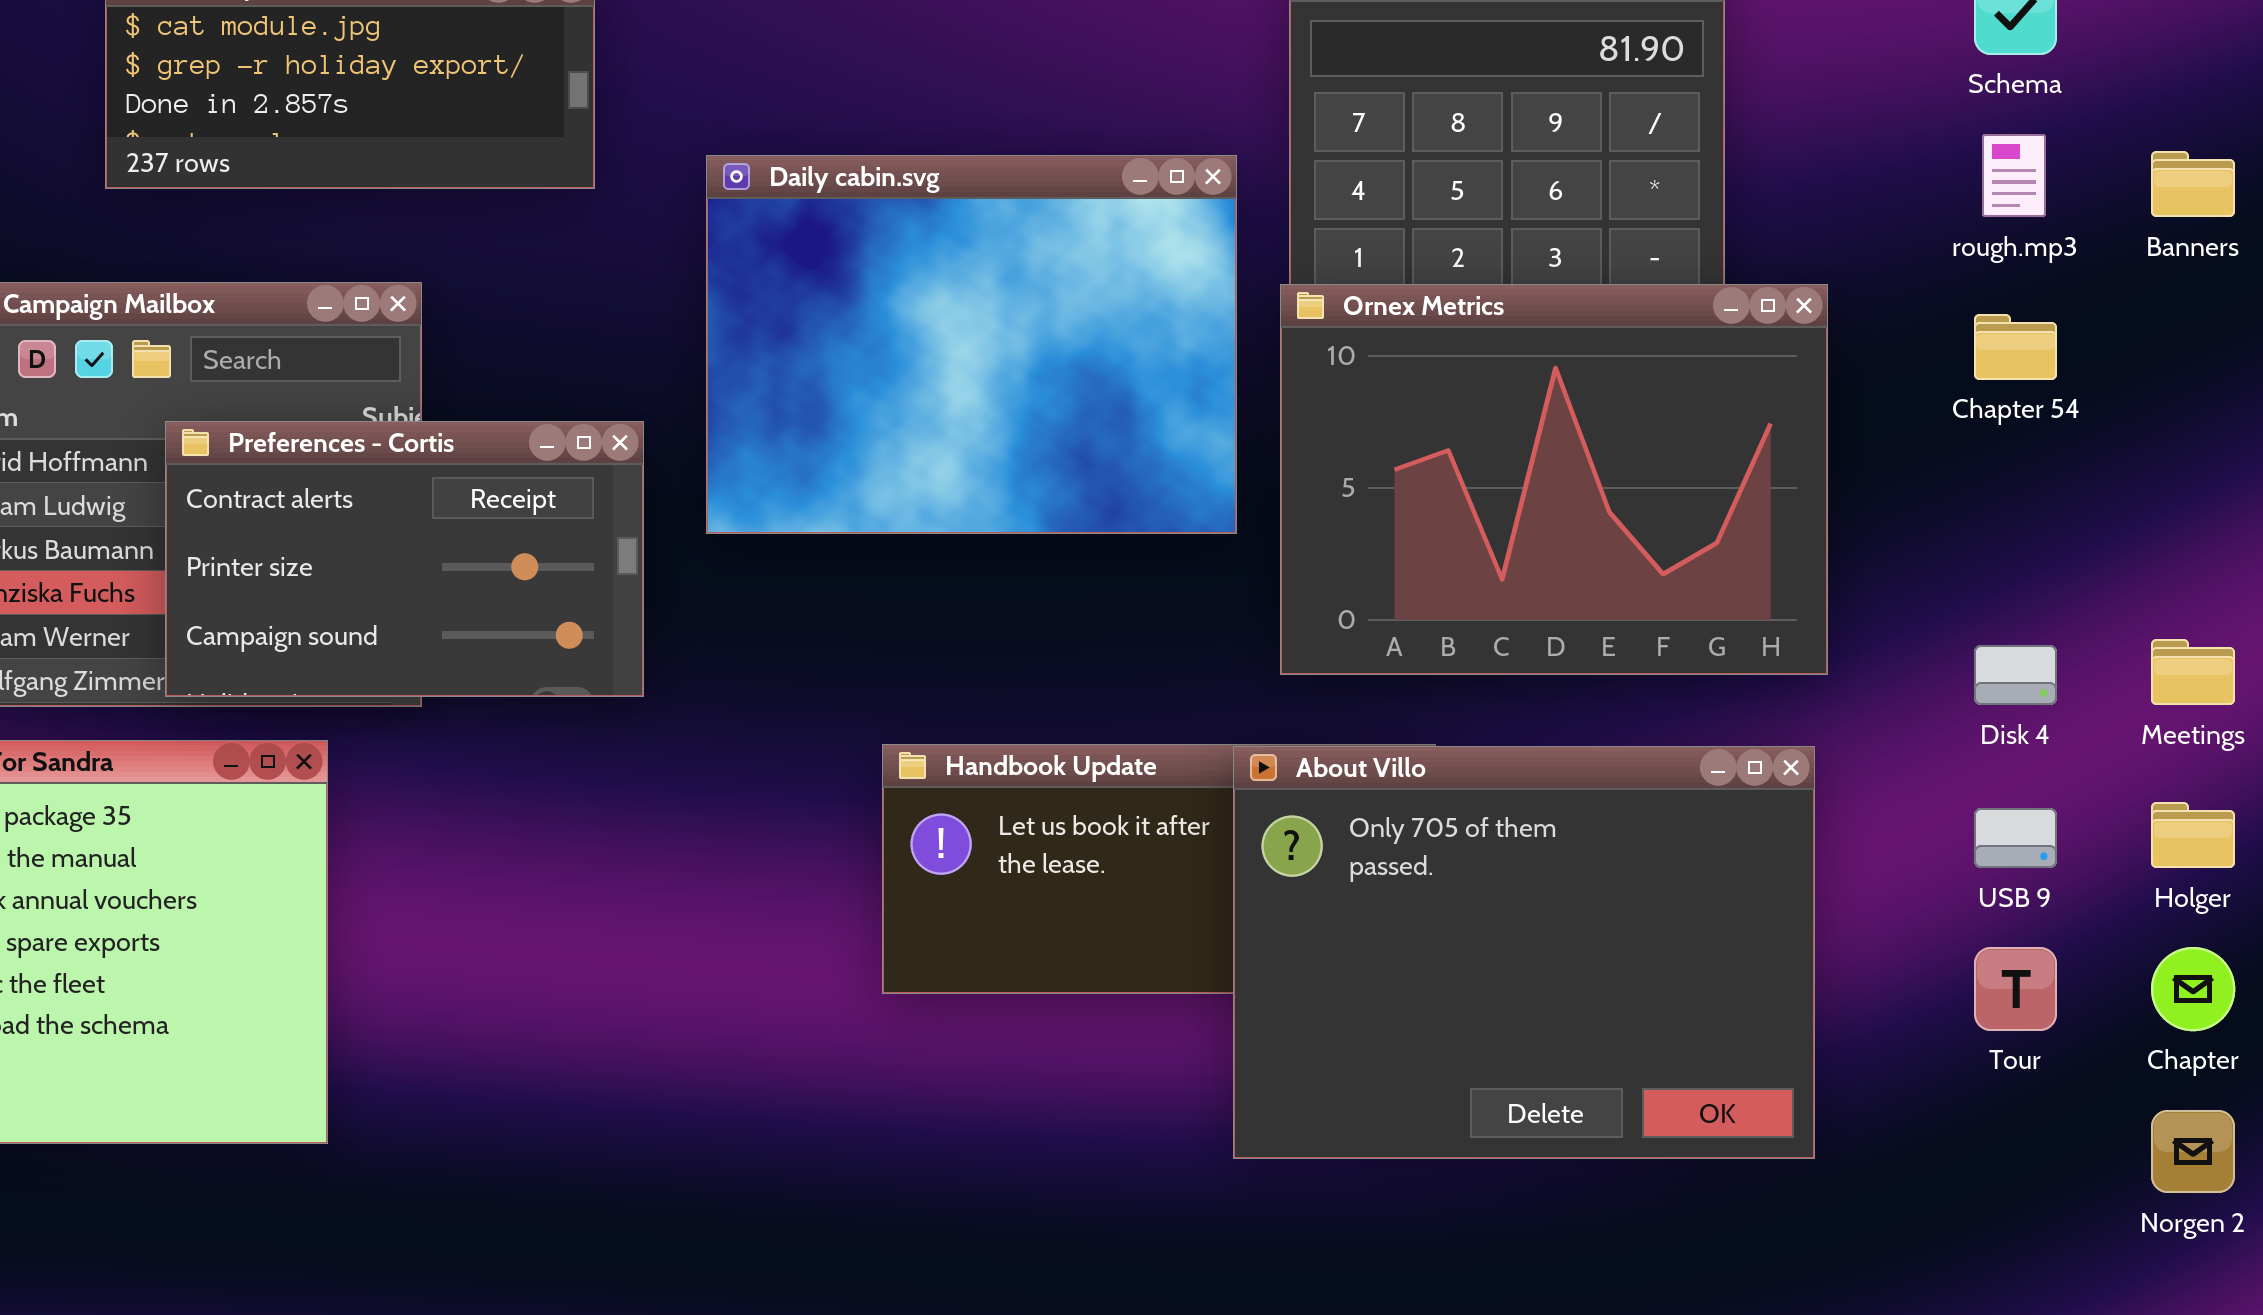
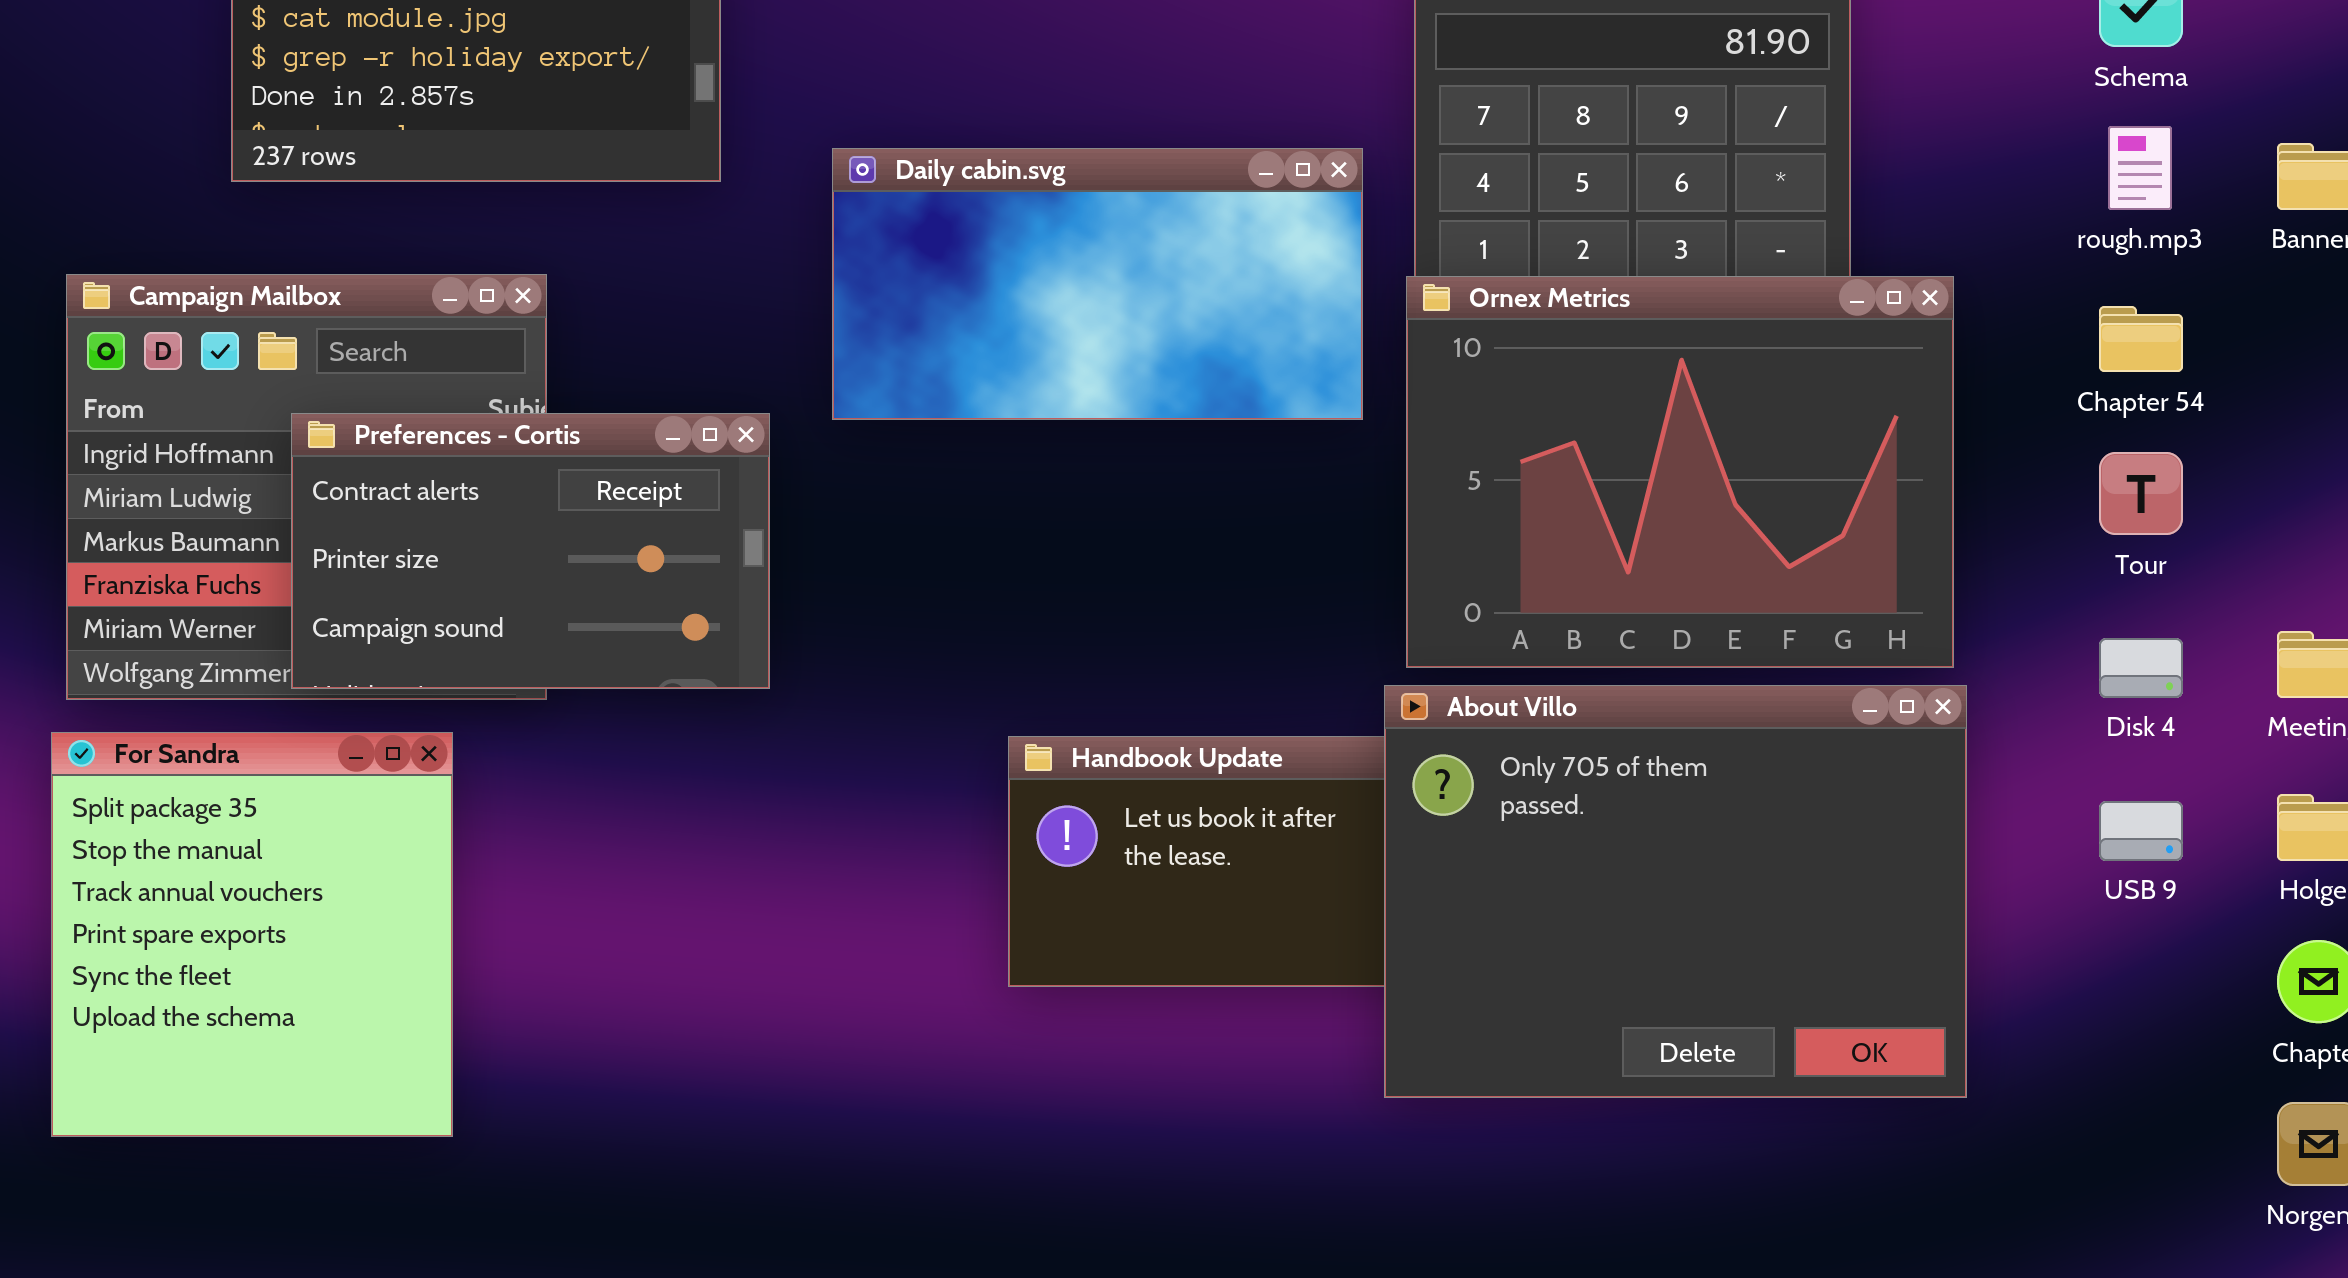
Daily cabin.svg: [706,155,1237,534] -> [832,148,1363,420], resized
About Villo: [1233,746,1815,1159] -> [1384,685,1967,1098], moved
Tour: [1974,947,2057,1031] -> [2099,452,2183,535], moved

